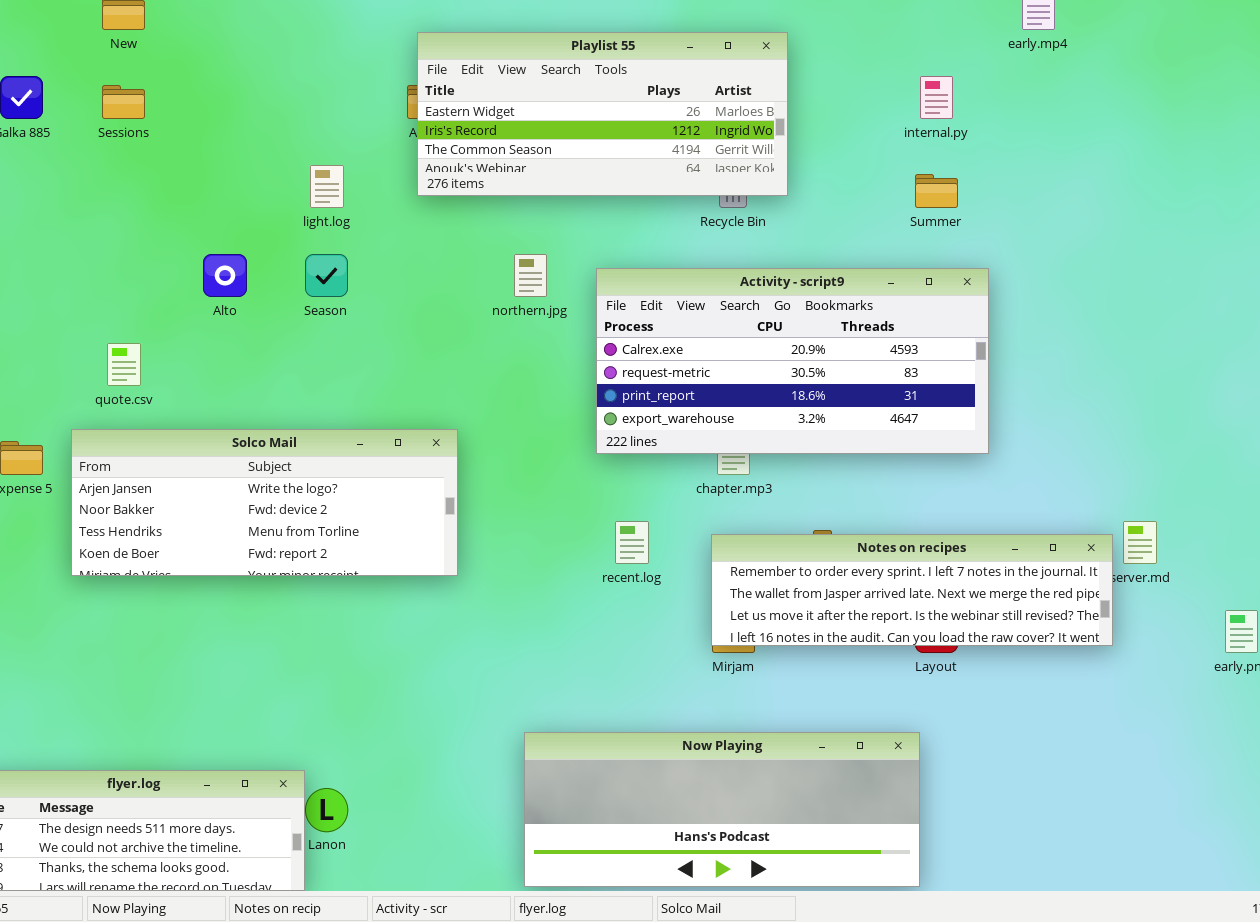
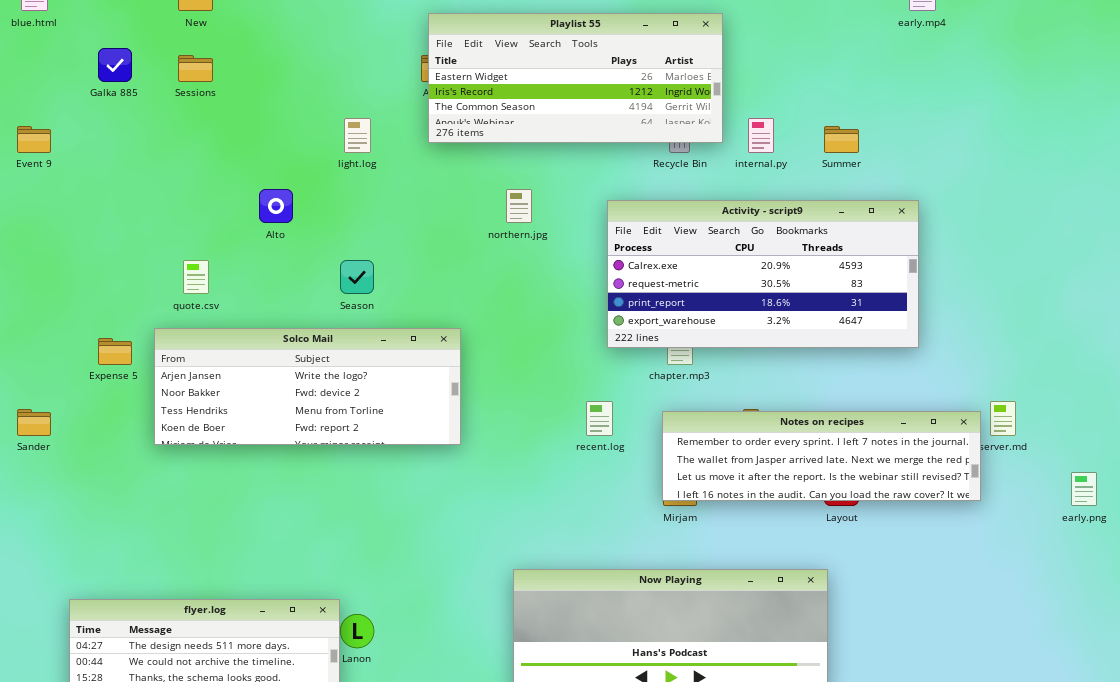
internal.py: [920,76,953,119] -> [748,118,774,153], moved
Season: [305,254,348,297] -> [340,260,374,294], moved
Activity - script9: [596,268,989,454] -> [607,200,919,348], moved

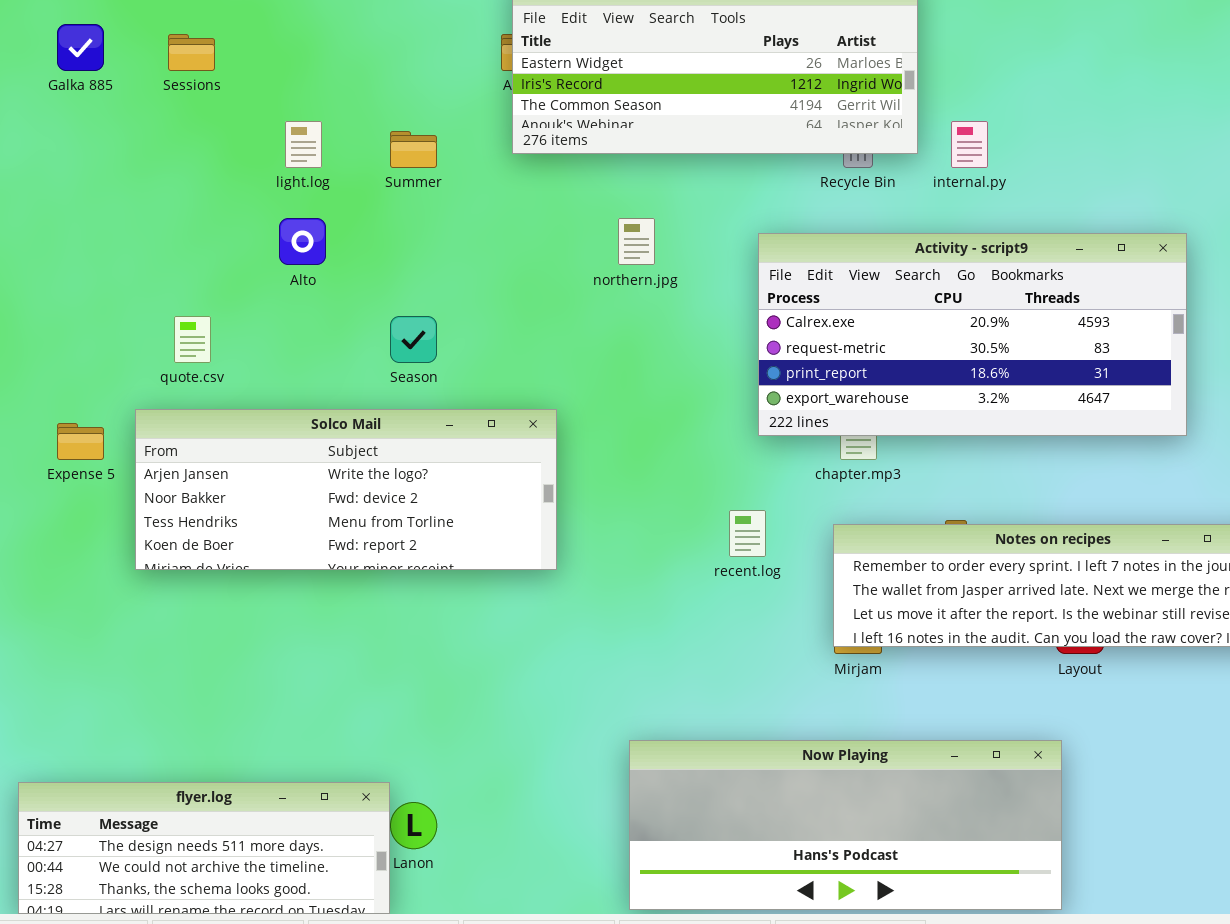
light.log: [344,118,371,153] -> [285,121,322,168], moved
Summer: [824,126,859,153] -> [390,131,437,168], moved

